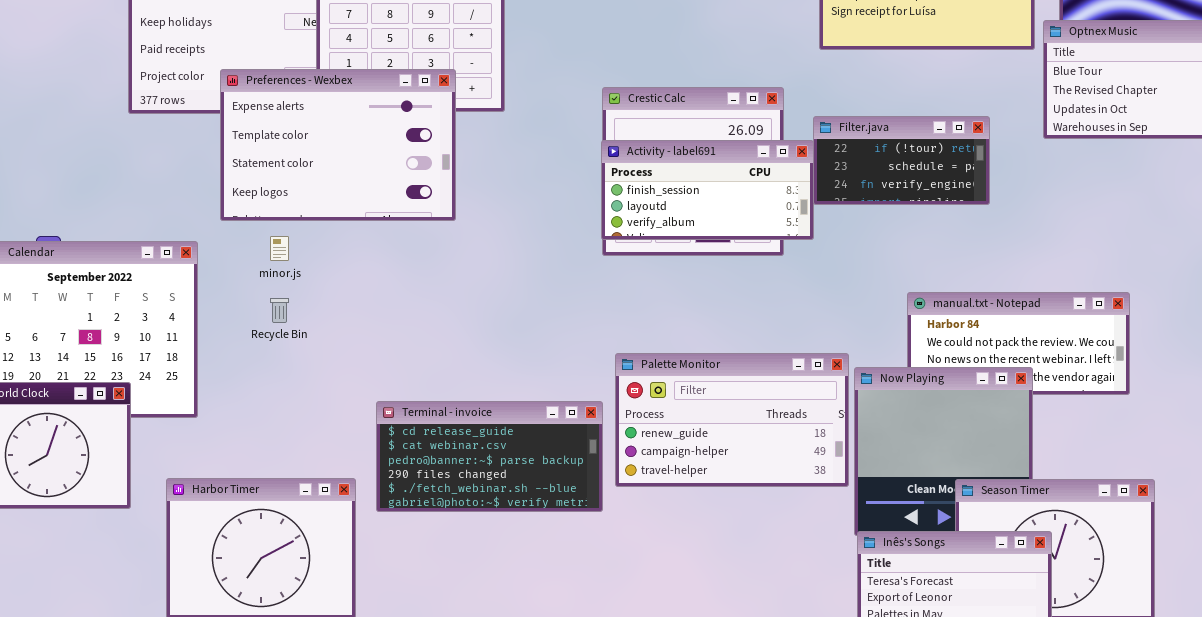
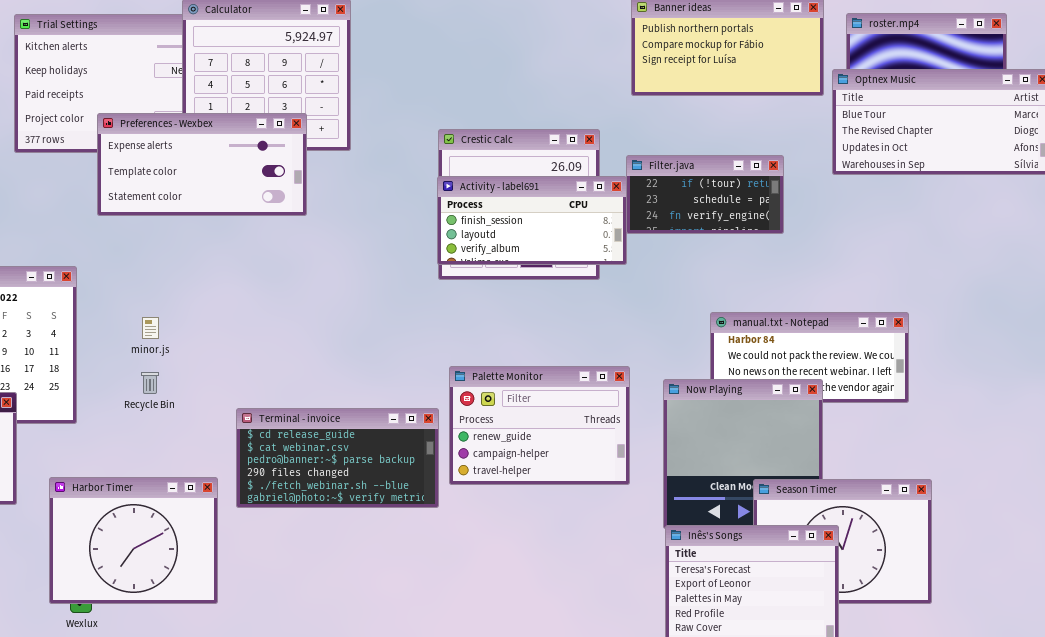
Preferences - Wexbex: [220,69,456,221] -> [97,113,307,216], resized
minor.js: [270,236,289,261] -> [142,317,159,339], moved
Recycle Bin: [270,298,289,323] -> [141,372,159,394], moved
Palette Monitor: [615,353,849,487] -> [449,366,630,485], resized

